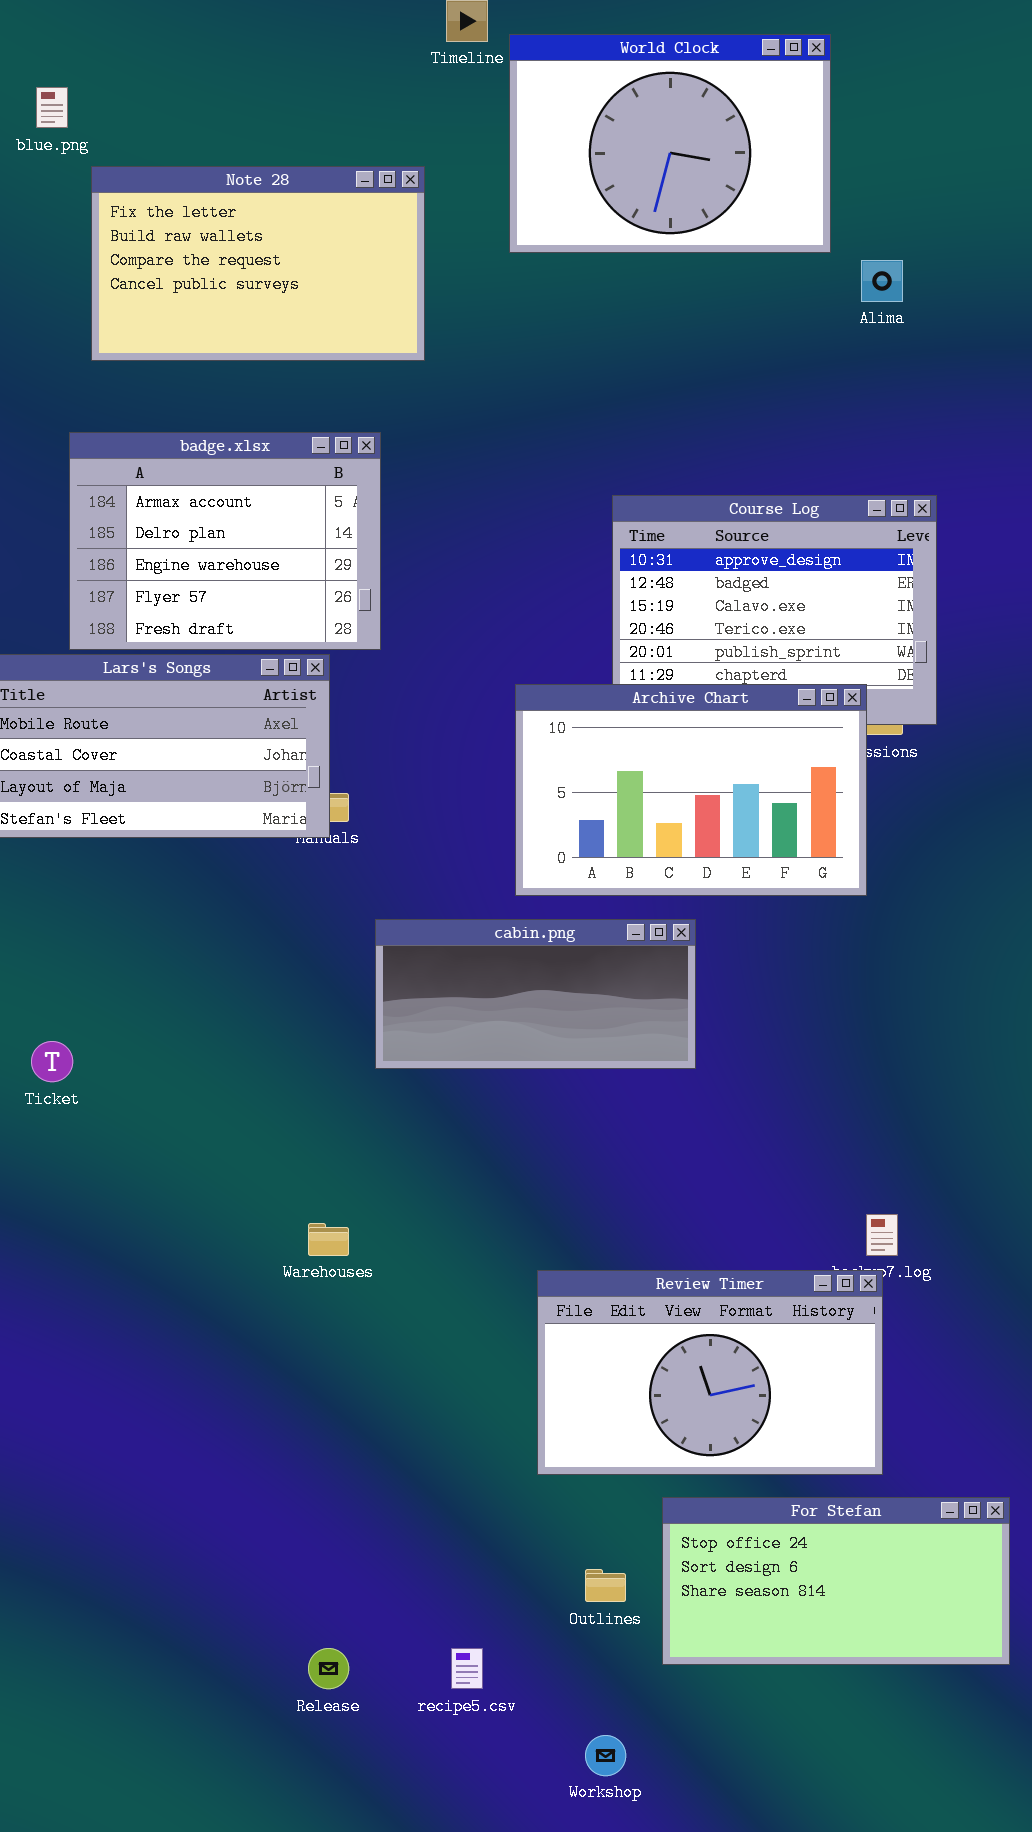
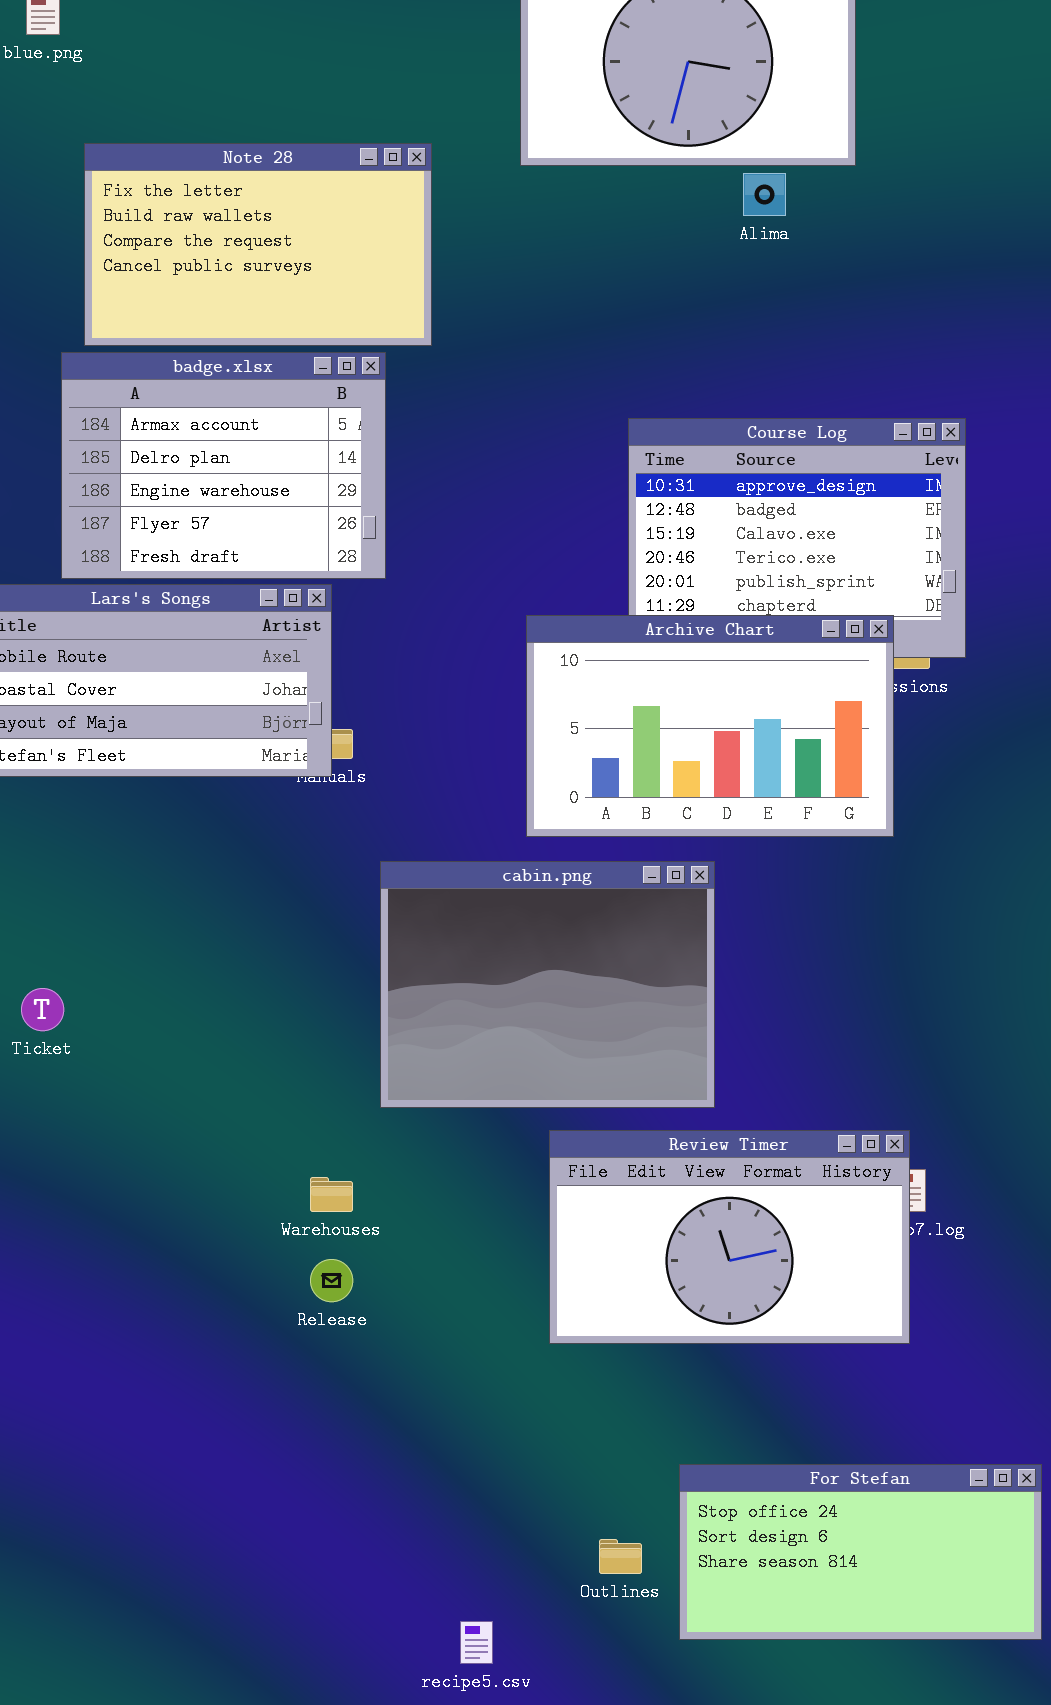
Note 28: [91,166,425,361] -> [84,143,432,346], moved
Alima: [861,260,903,302] -> [743,173,786,216], moved
cabin.png: [375,919,696,1069] -> [380,861,715,1108], resized
Review Timer: [537,1270,883,1475] -> [549,1130,910,1344], moved
Release: [308,1648,349,1689] -> [310,1259,353,1302], moved

